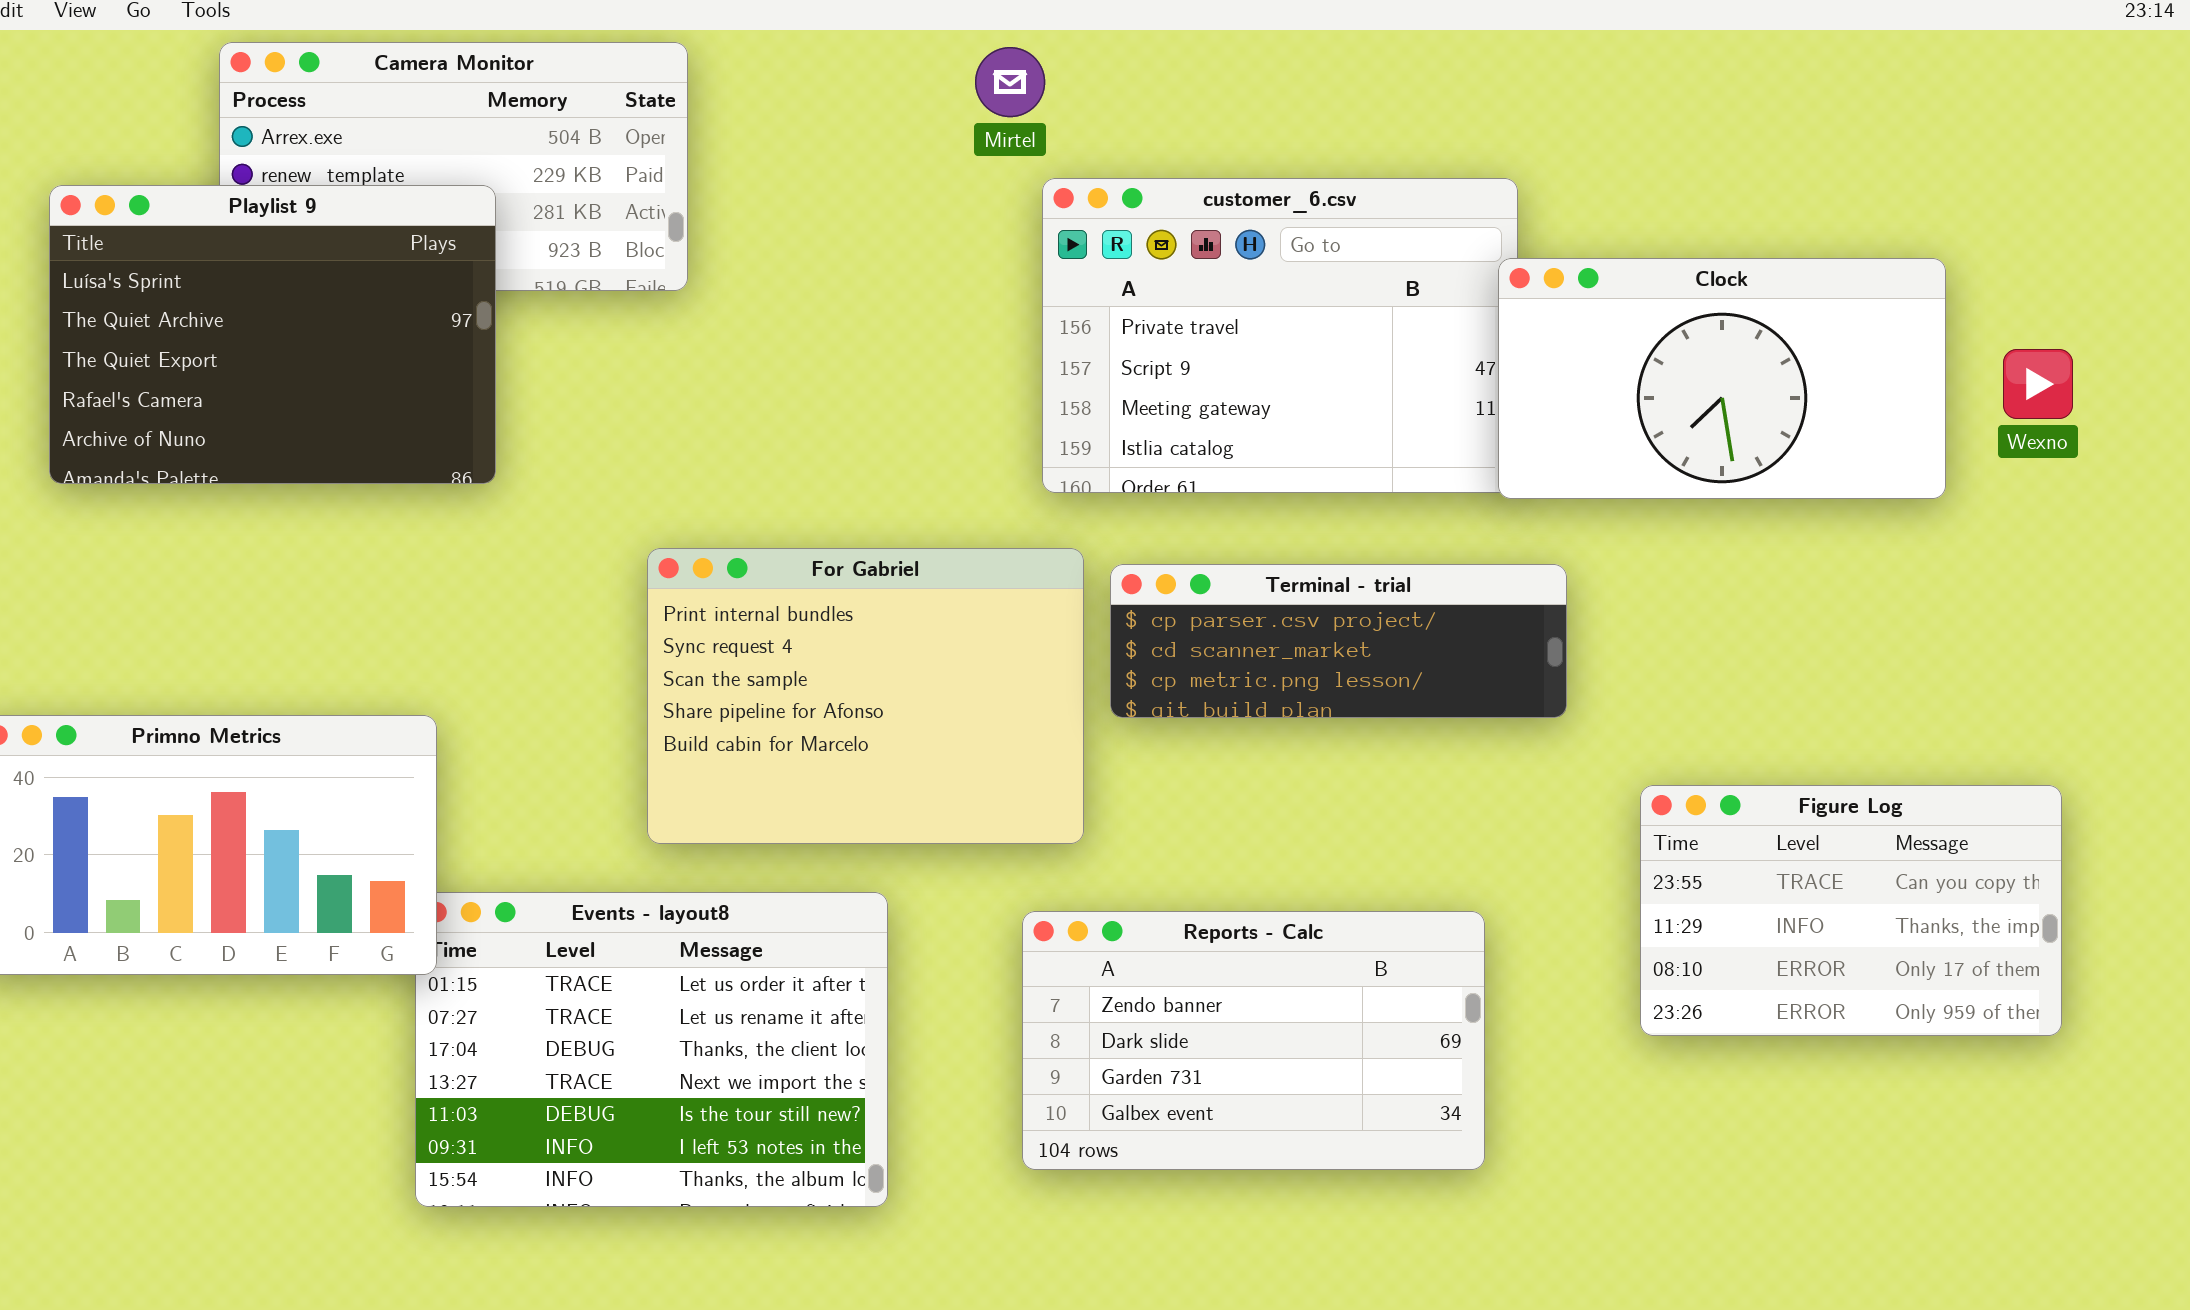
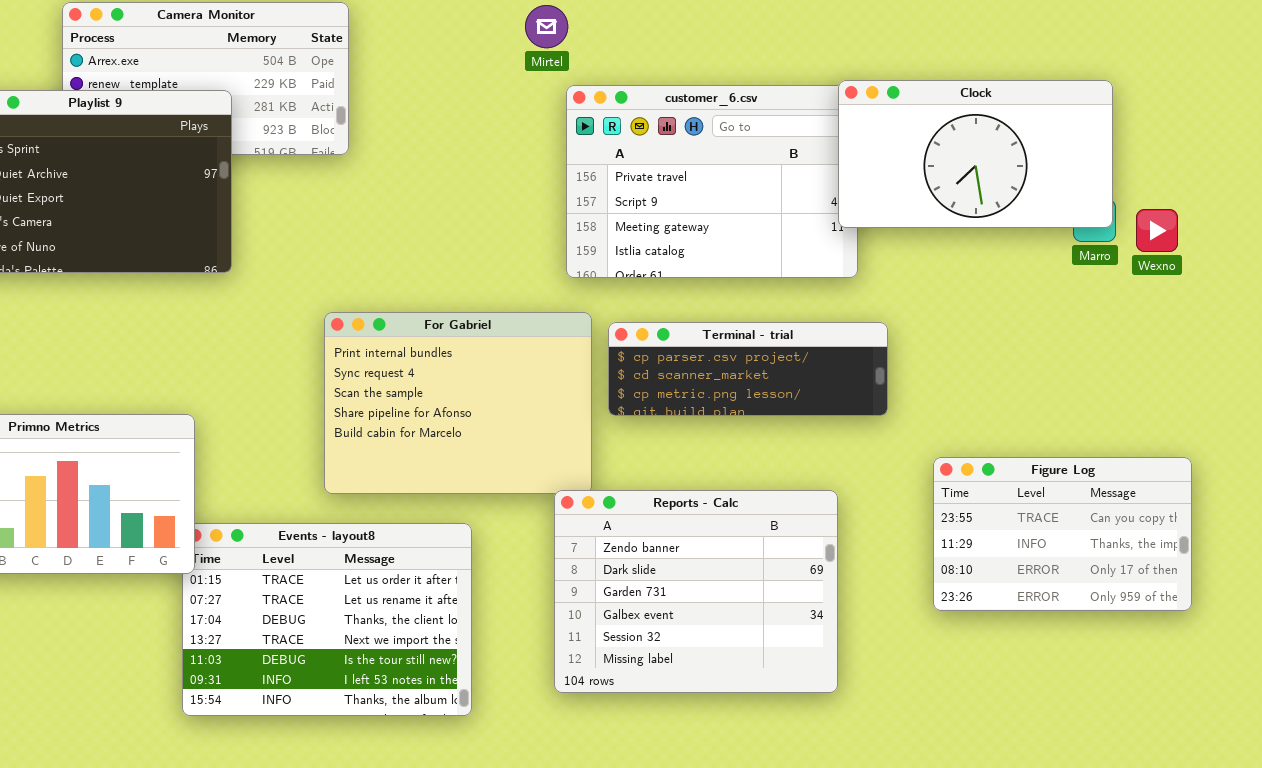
Clock: [1498,258,1946,499] -> [838,80,1113,228], moved
Wexno: [2003,349,2073,419] -> [1136,209,1178,252], moved
Reports - Calc: [1022,911,1485,1170] -> [554,490,838,693], resized

